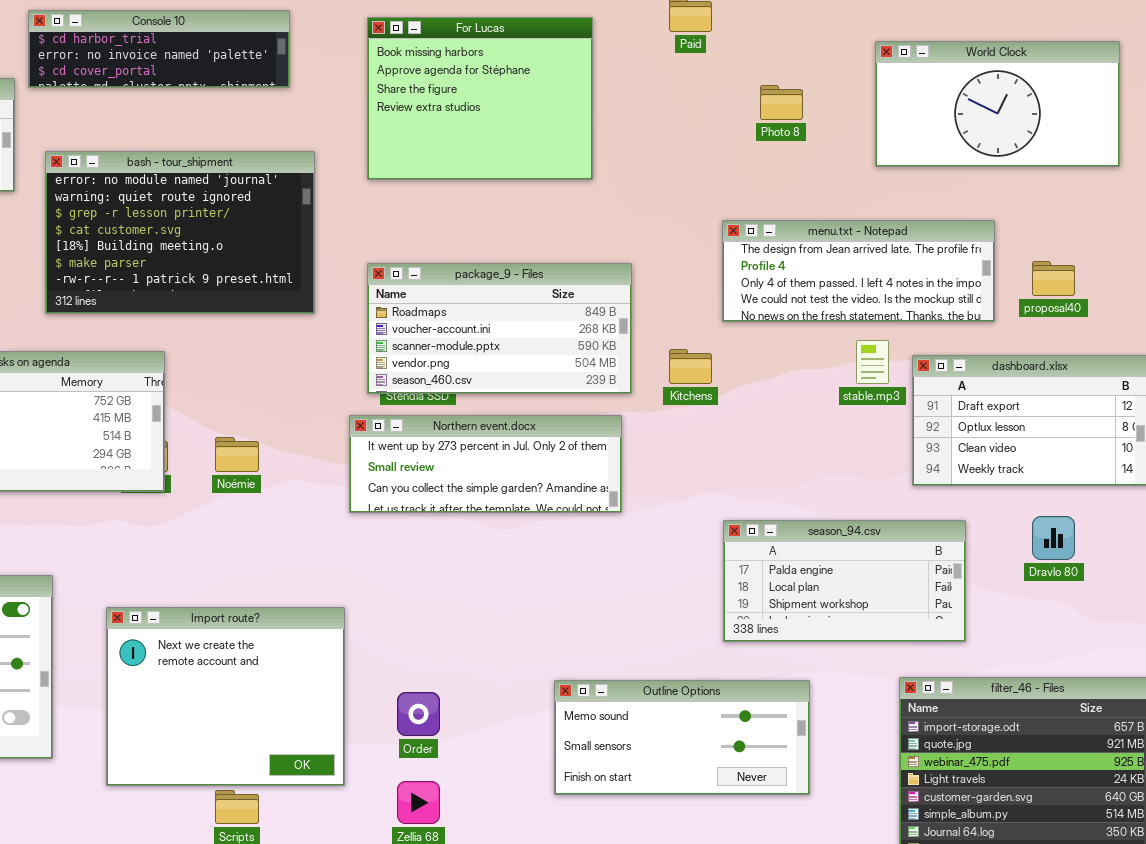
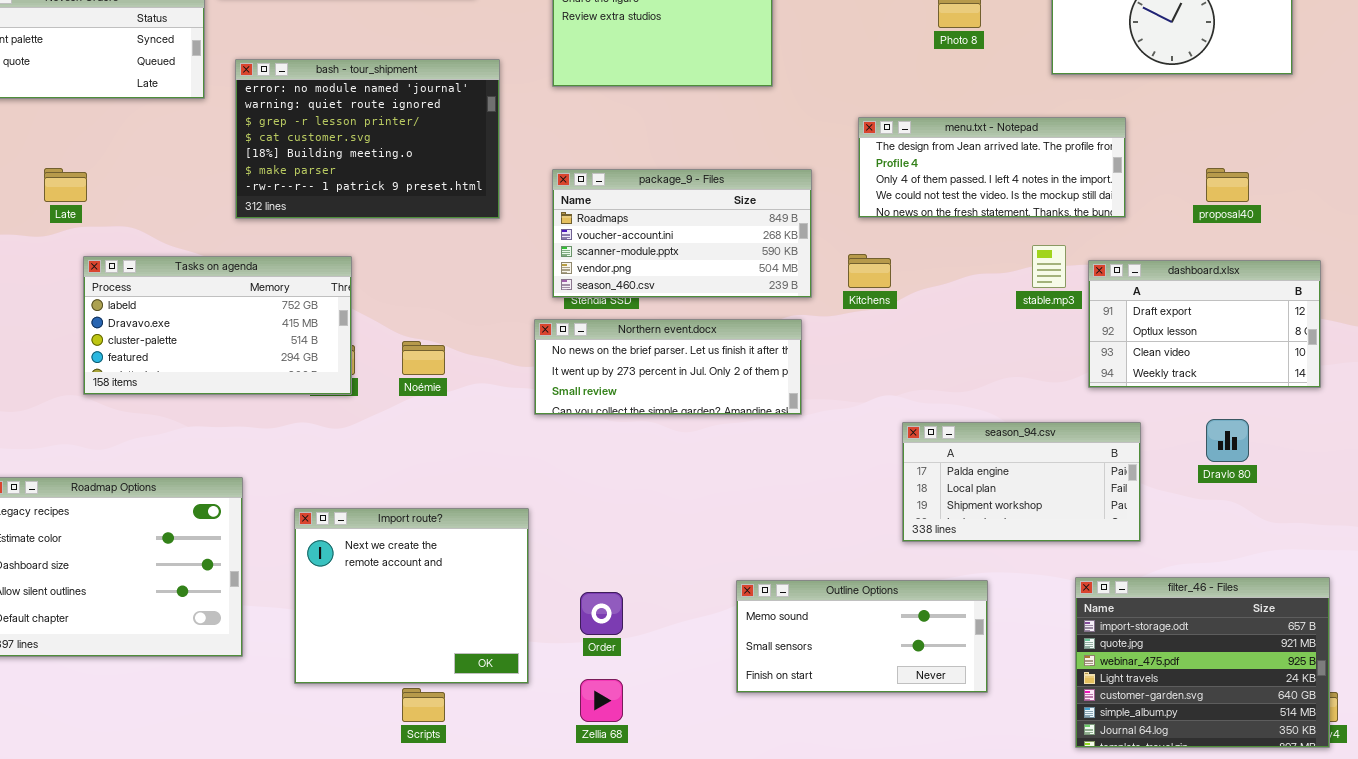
menu.txt - Notepad: [722,220,995,322] -> [858,117,1126,218], moved
Northern event.docx: [349,415,622,513] -> [534,319,802,415], scrolled up 1 row

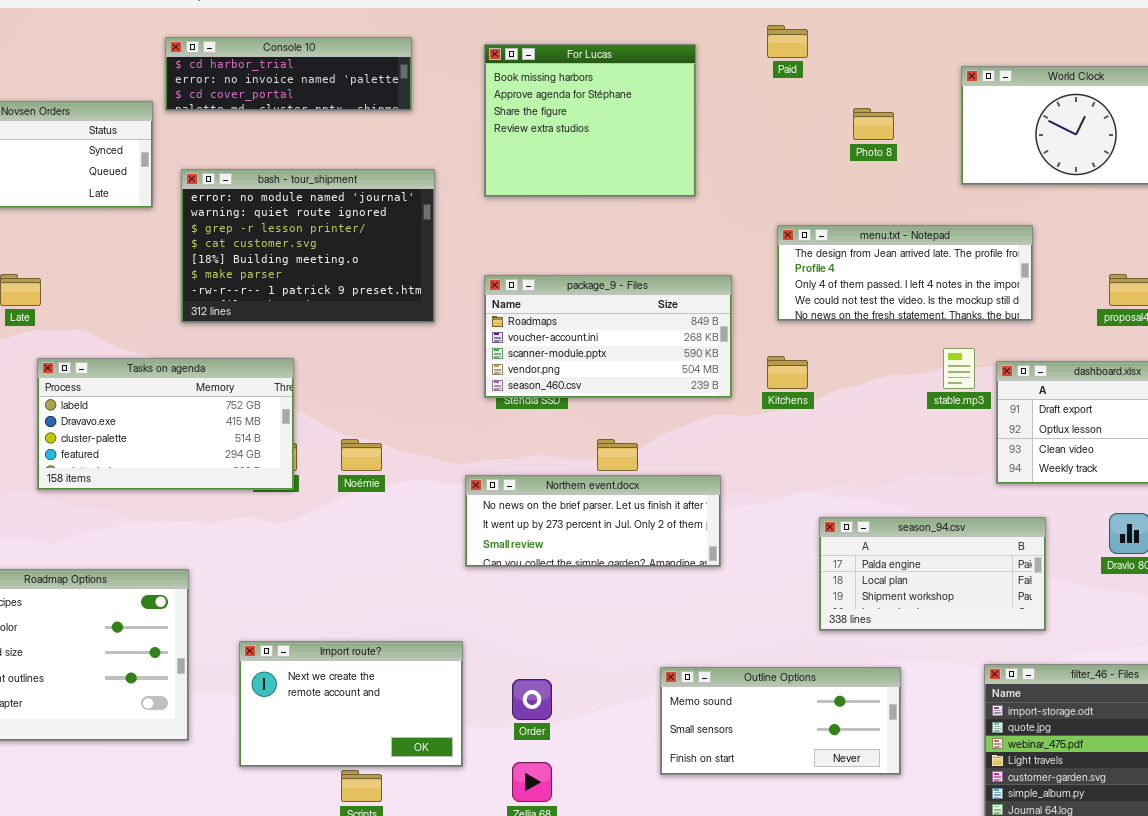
Northern event.docx: [534,319,802,415] -> [465,475,721,567], moved
Import route?: [294,508,529,684] -> [239,641,463,767], resized

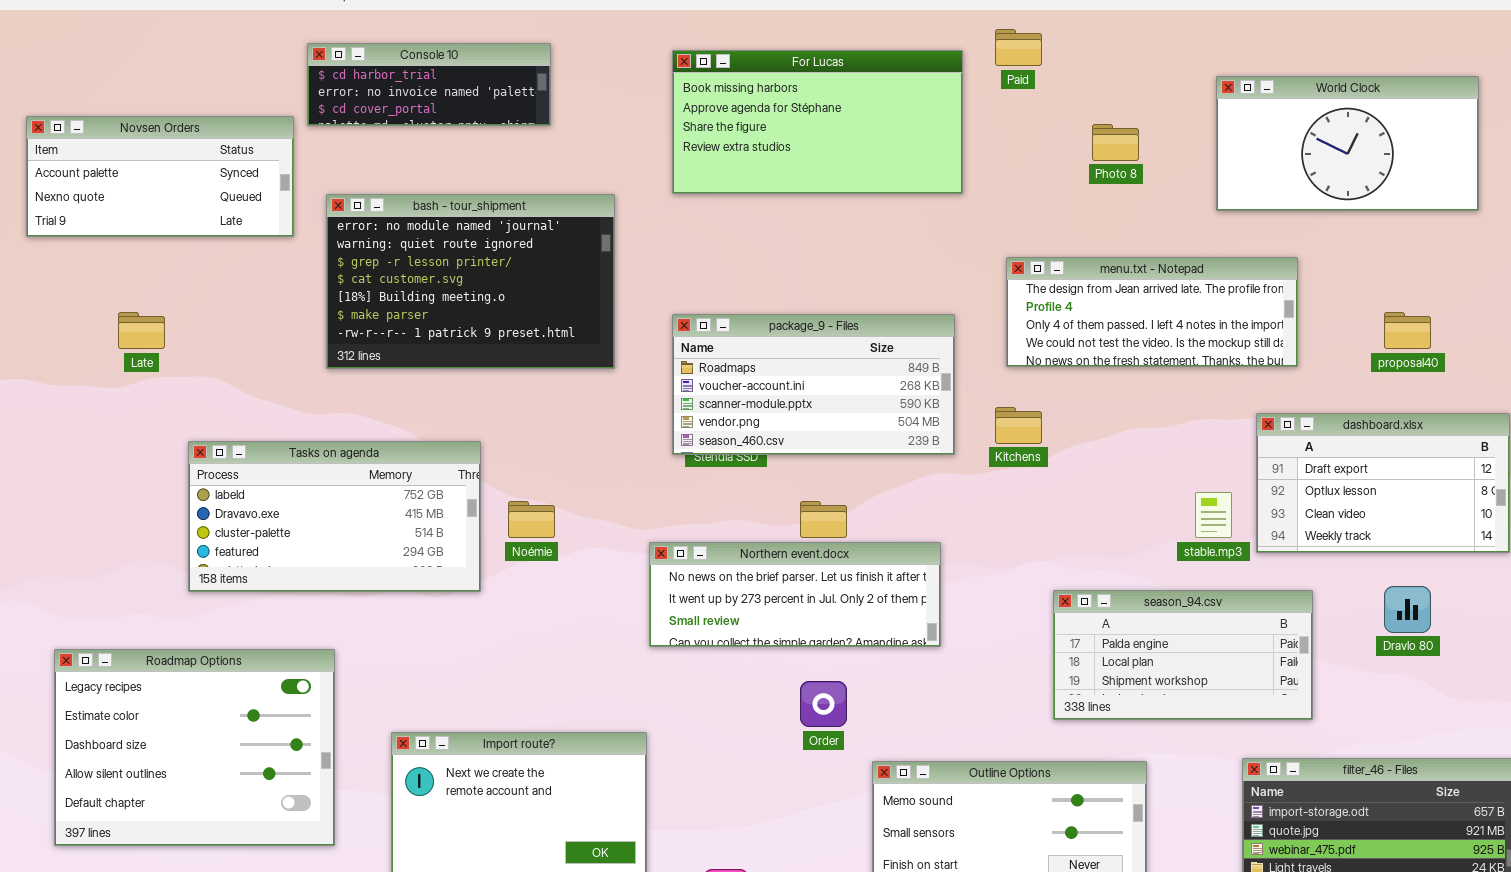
Console 10: [165,37,412,111] -> [307,43,551,126], resized
For Lucas: [484,44,696,197] -> [672,50,963,194], resized
stable.mp3: [943,348,975,389] -> [1195,492,1232,538], moved
Tasks on agenda: [37,358,294,490] -> [188,441,481,592], moved
Order: [512,679,552,720] -> [800,681,847,727], moved

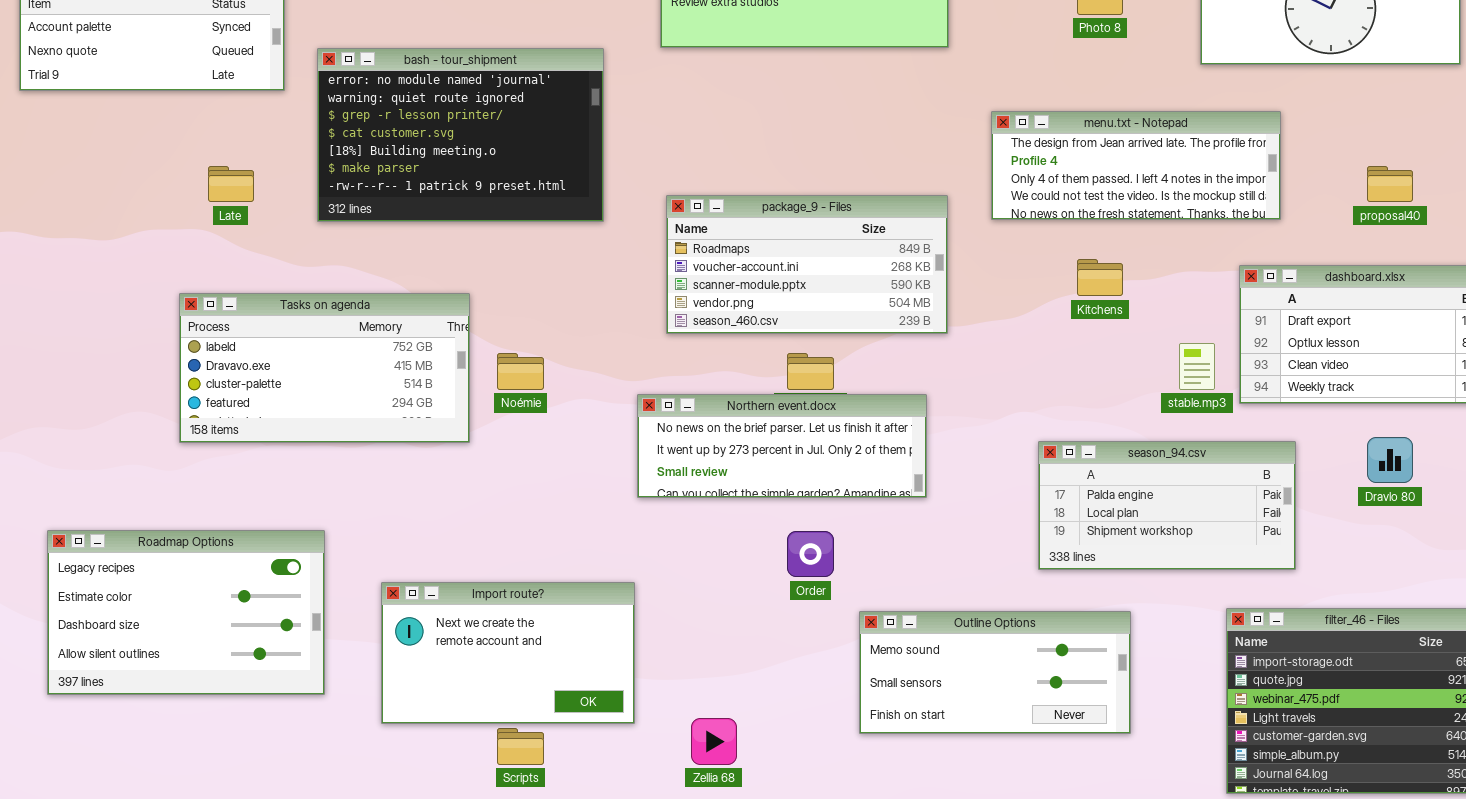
Late: [118,312,165,349] -> [208,166,254,202], moved
package_9 - Files: [672,314,955,455] -> [666,195,948,334], moved
Kitchens: [995,407,1042,444] -> [1077,259,1123,296], moved
Roadmap Options: [54,649,335,846] -> [47,530,325,695], resized

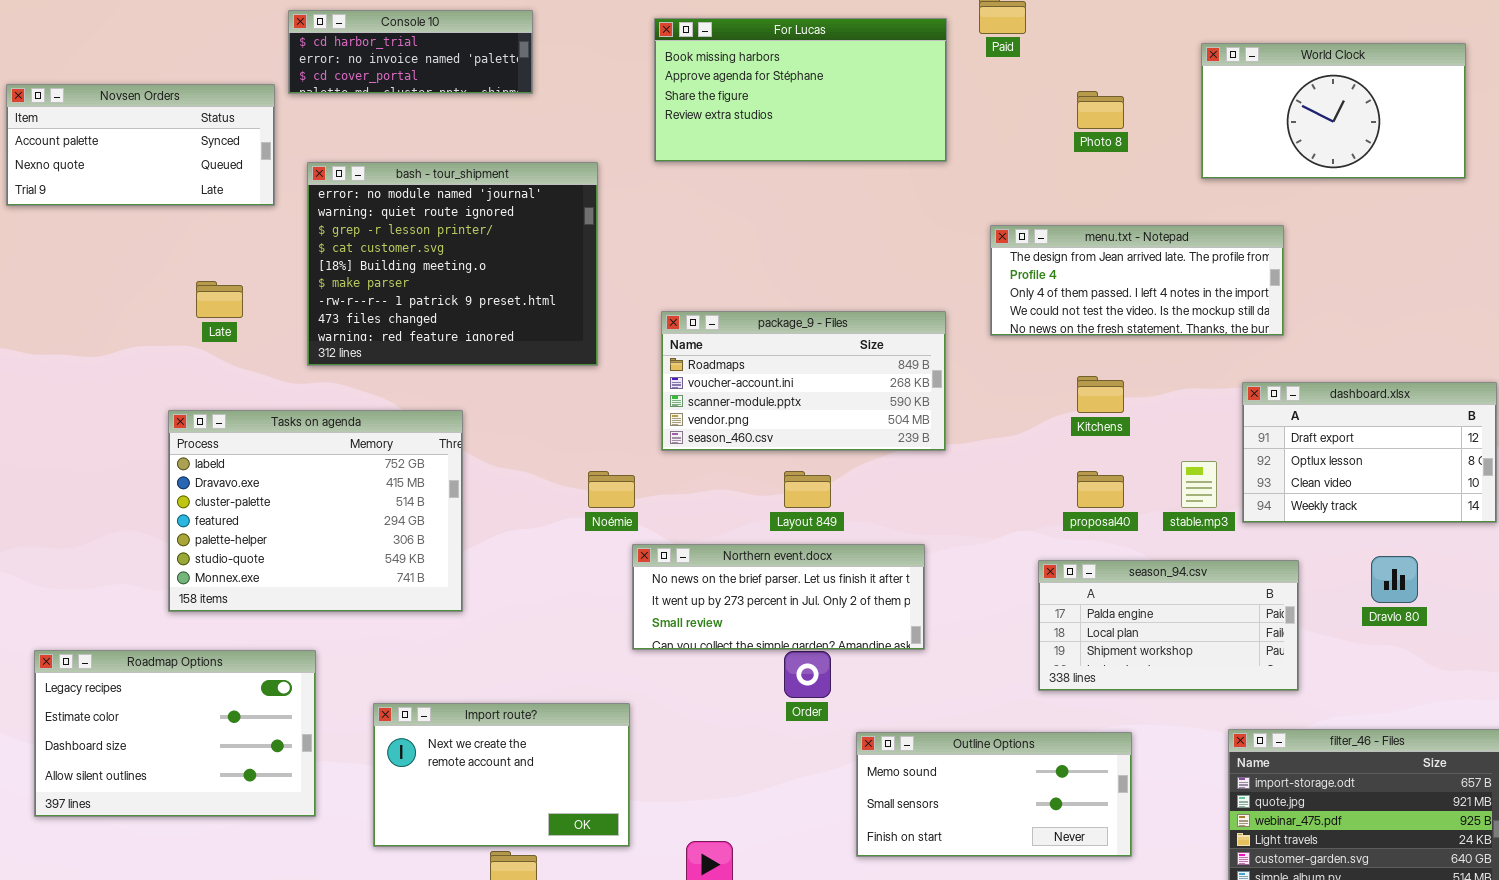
bash - tour_shipment: [317,48,604,222] -> [307,162,598,366], resized
proposal40: [1367,166,1413,202] -> [1077,471,1124,508], moved
Tasks on agenda: [179,293,470,443] -> [168,410,463,612], resized
Noémie: [497,353,544,390] -> [588,471,635,508], moved
Northern event.docx: [637,394,927,498] -> [632,544,925,650], moved

